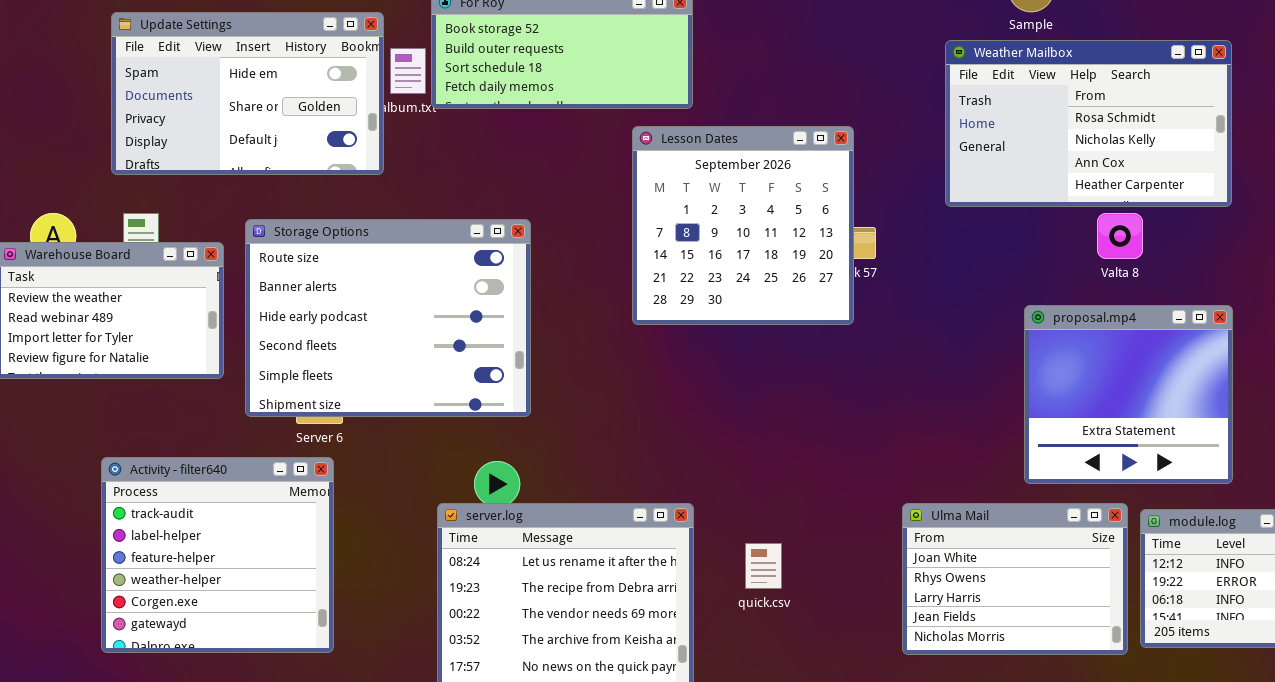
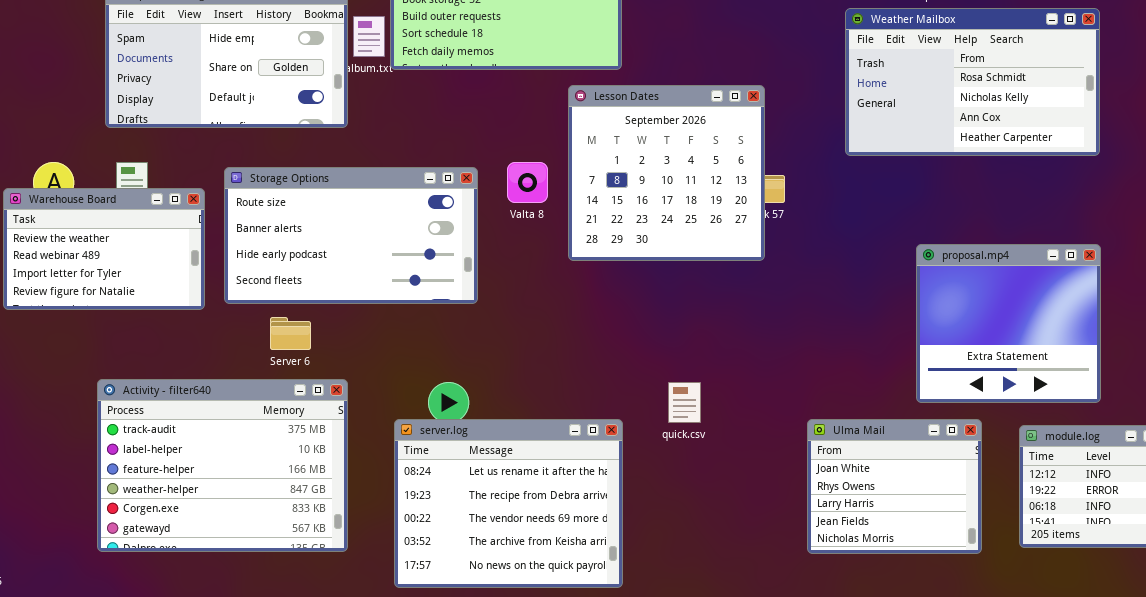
Valta 8: [1097,213,1143,259] -> [507,162,548,203], moved
Storage Options: [245,219,531,417] -> [224,167,478,304], resized
Activity - filter640: [101,457,334,653] -> [97,379,348,552], resized
Ulma Mail: [902,503,1128,655] -> [807,419,982,554], resized
quick.csv: [745,543,782,589] -> [668,382,701,423], moved

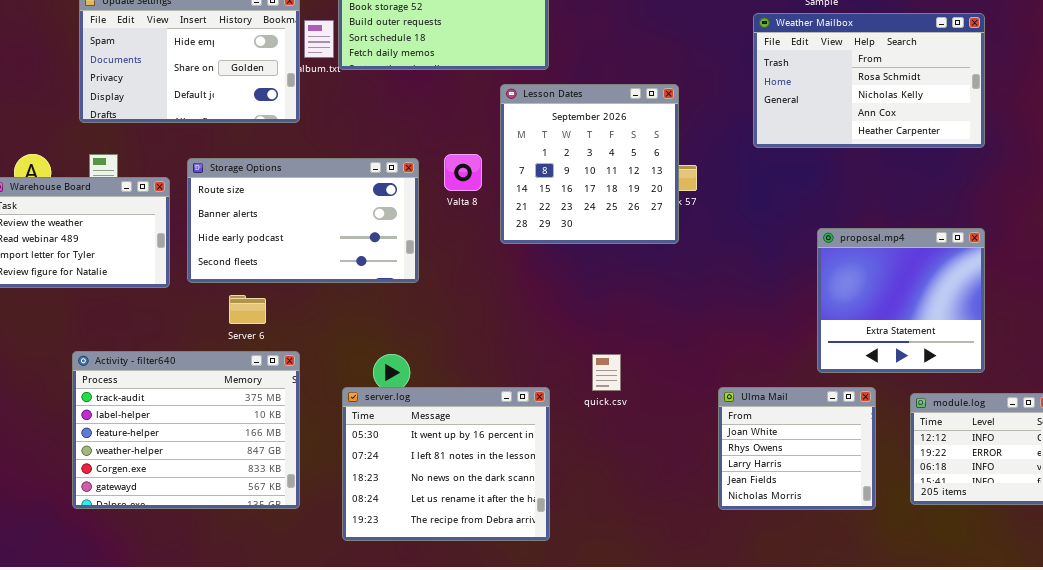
server.log: [394,419,623,588] -> [342,387,550,541], scrolled up 3 rows

